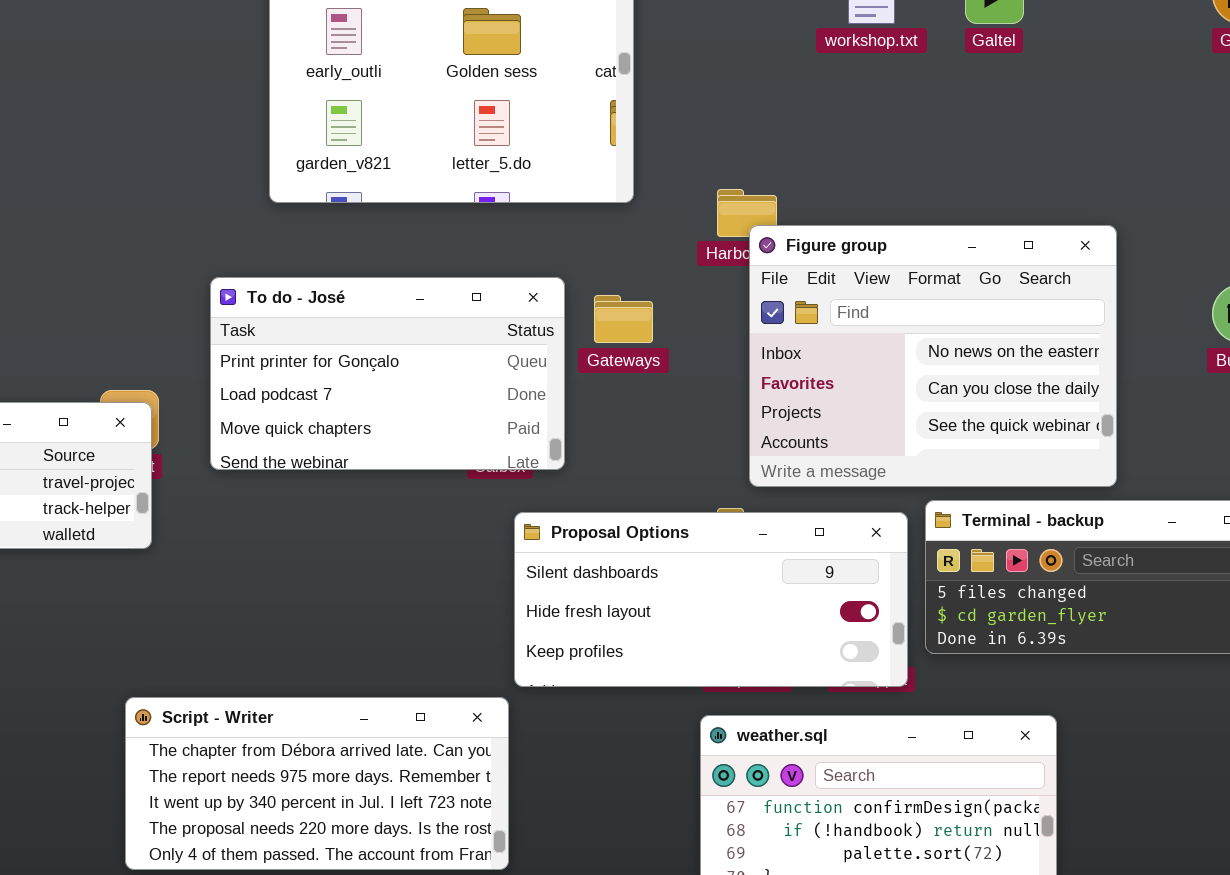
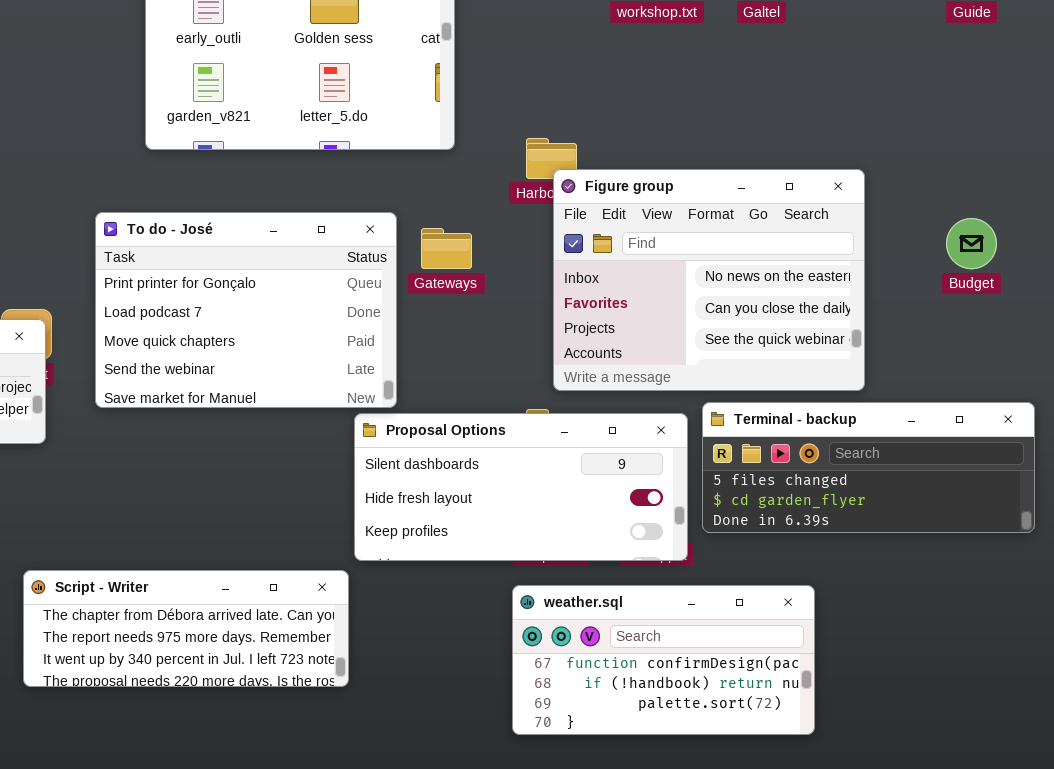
To do - José: [210,277,565,470] -> [95,212,397,408], resized
Script - Writer: [125,697,509,870] -> [23,570,349,687], resized

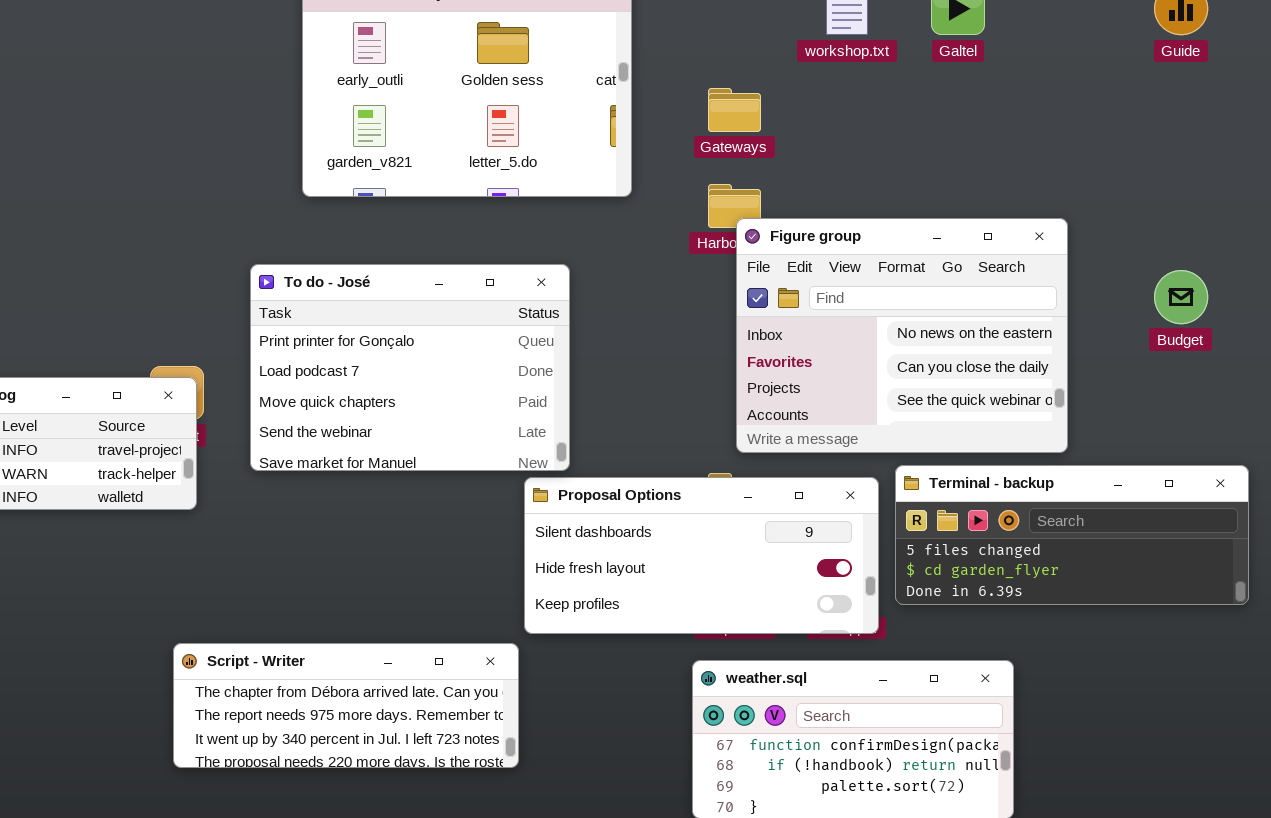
Gateways: [421,228,472,269] -> [708,88,761,132], moved

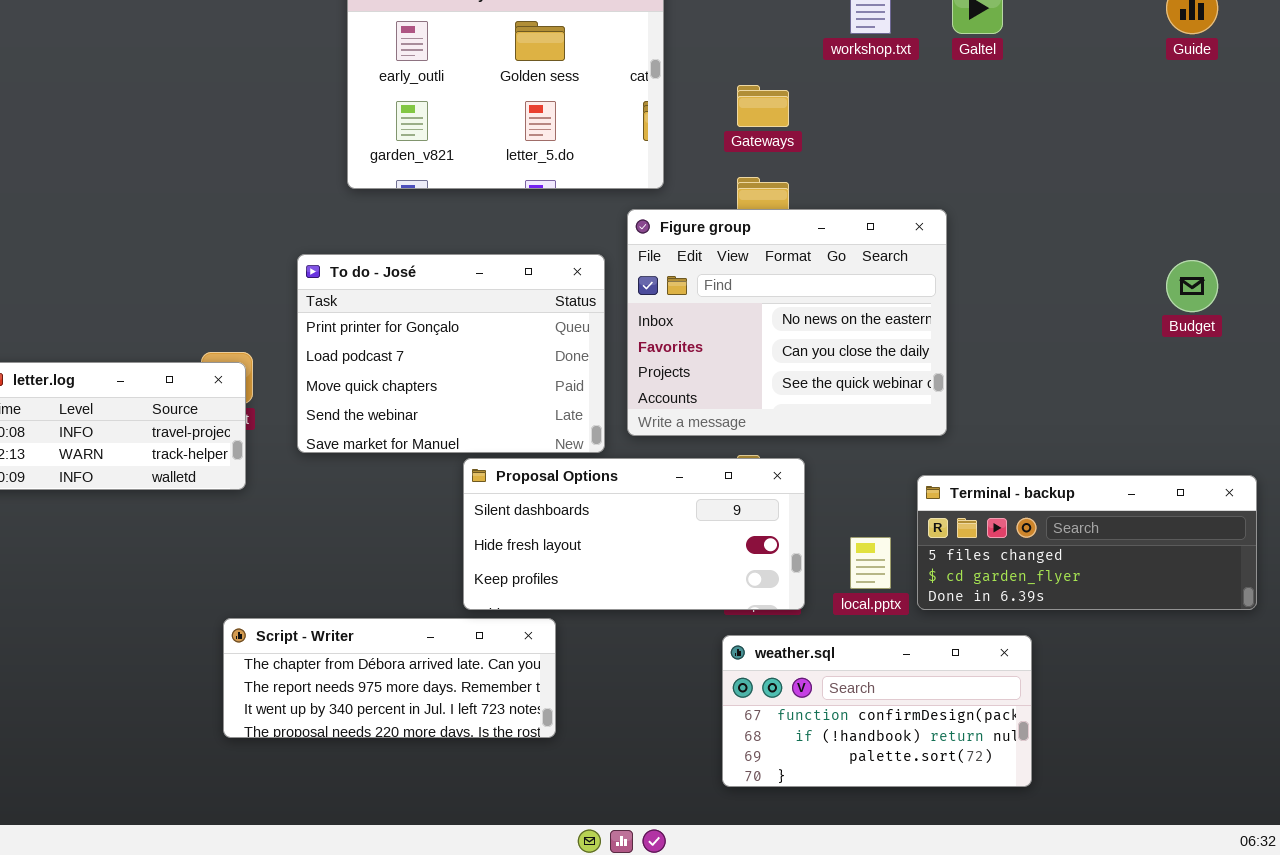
Figure group: [736,218,1068,453] -> [627,209,947,436], moved
Terminal - backup: [895,465,1249,605] -> [917,475,1257,610], moved
Proposal Options: [524,477,879,634] -> [463,458,805,610], moved

